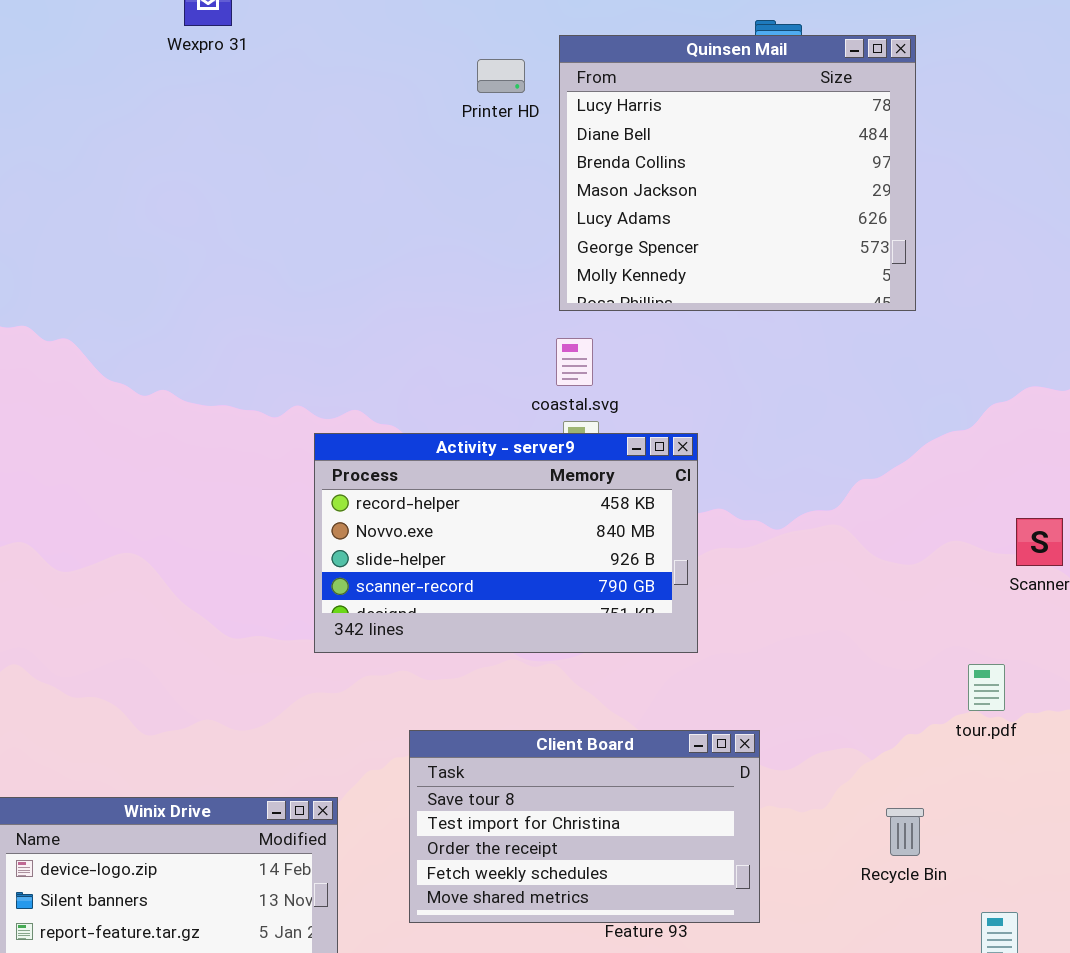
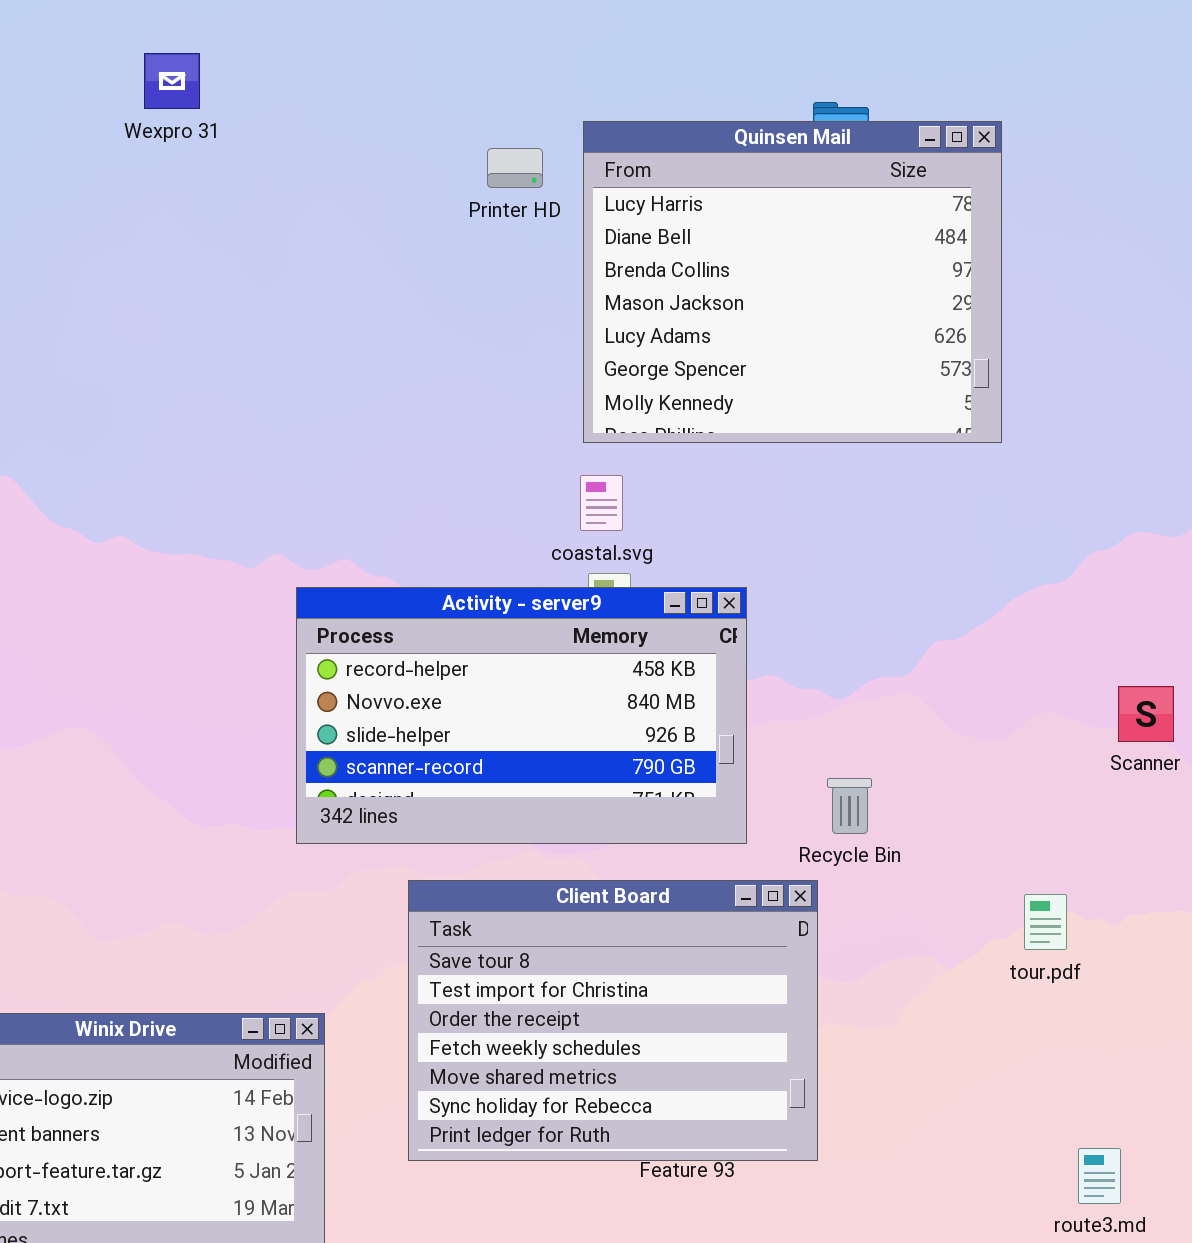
tour.pdf: [968,664,1005,711] -> [1024,894,1067,950], moved
Client Board: [409,730,760,923] -> [408,880,818,1161], resized
Recycle Bin: [886,808,924,856] -> [827,778,872,834], moved

